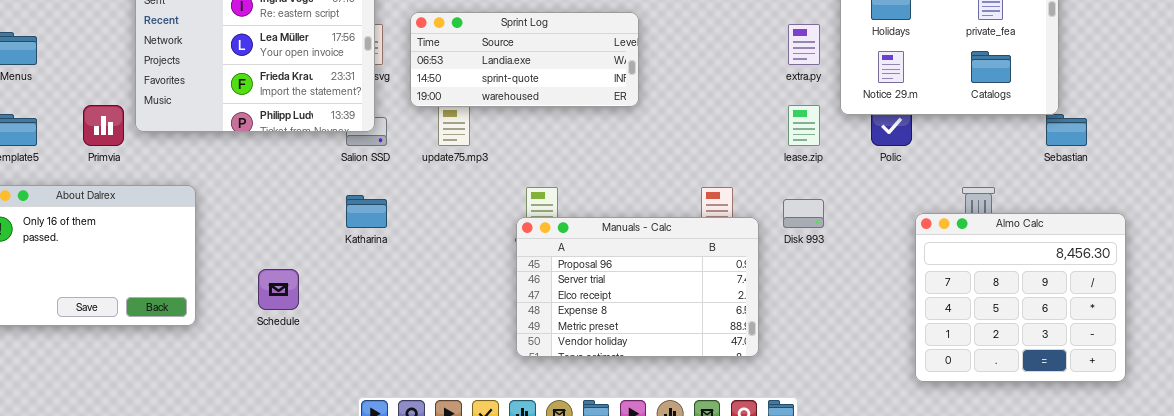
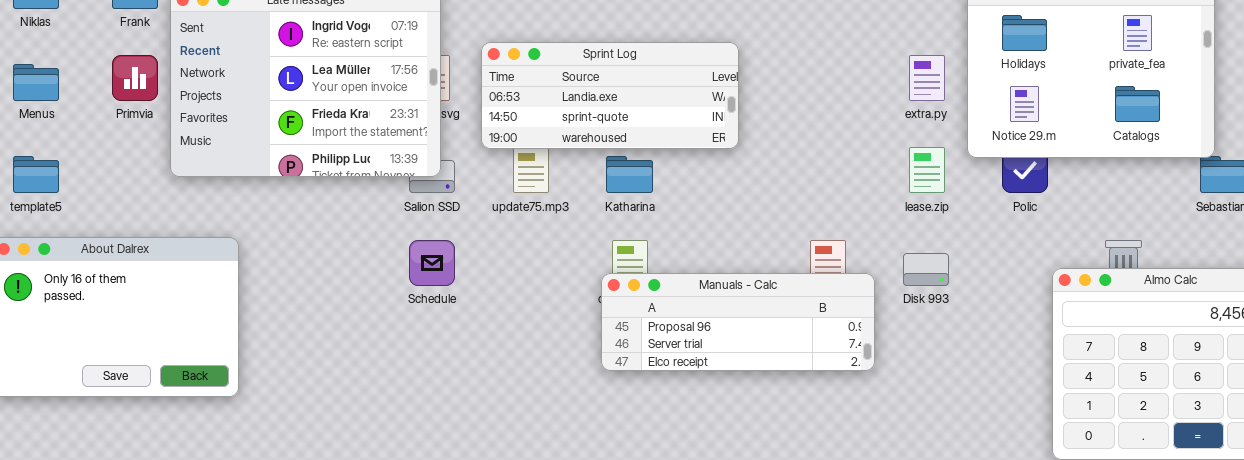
Primvia: [83,105,124,146] -> [112,55,158,101], moved
Katharina: [346,195,387,228] -> [606,156,653,193], moved
Manuals - Calc: [516,217,759,357] -> [601,273,875,371], resized
Schedule: [258,269,299,310] -> [409,240,455,286], moved

